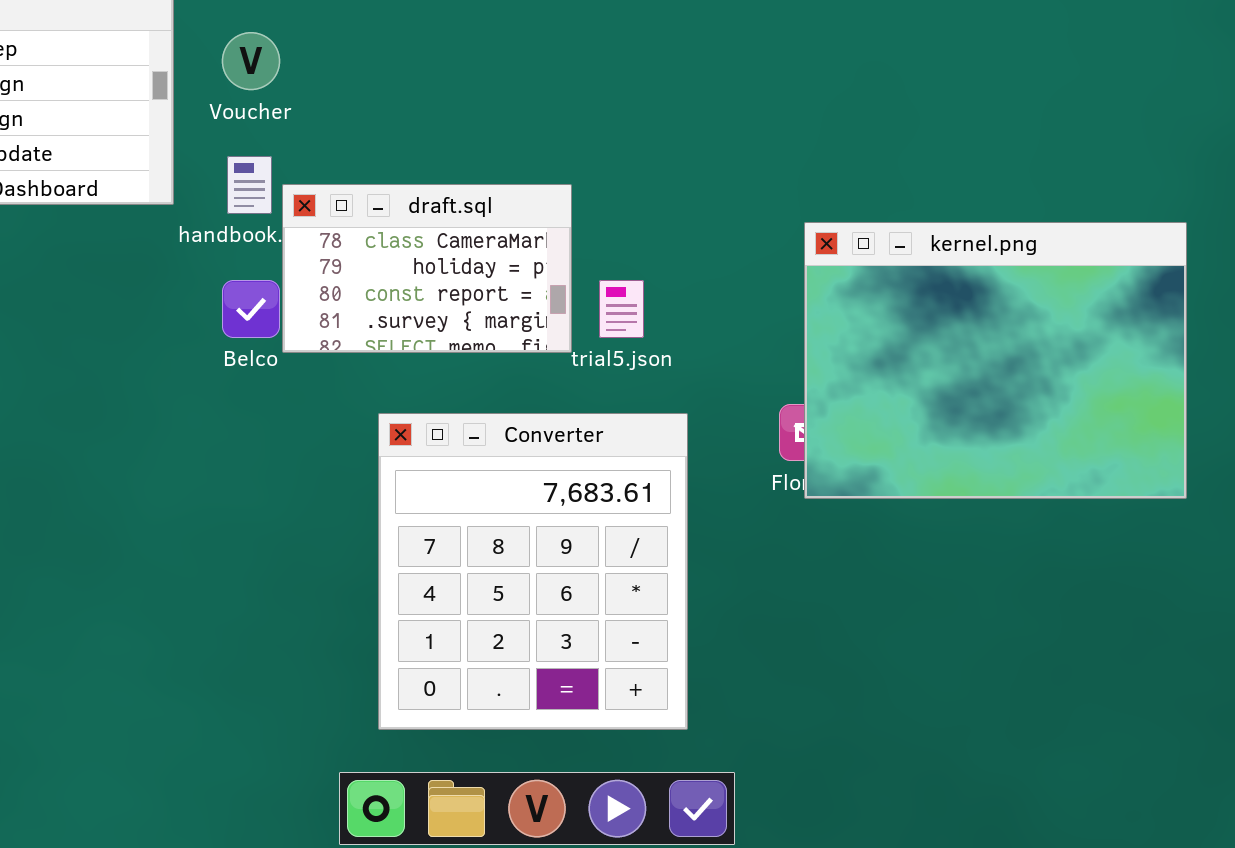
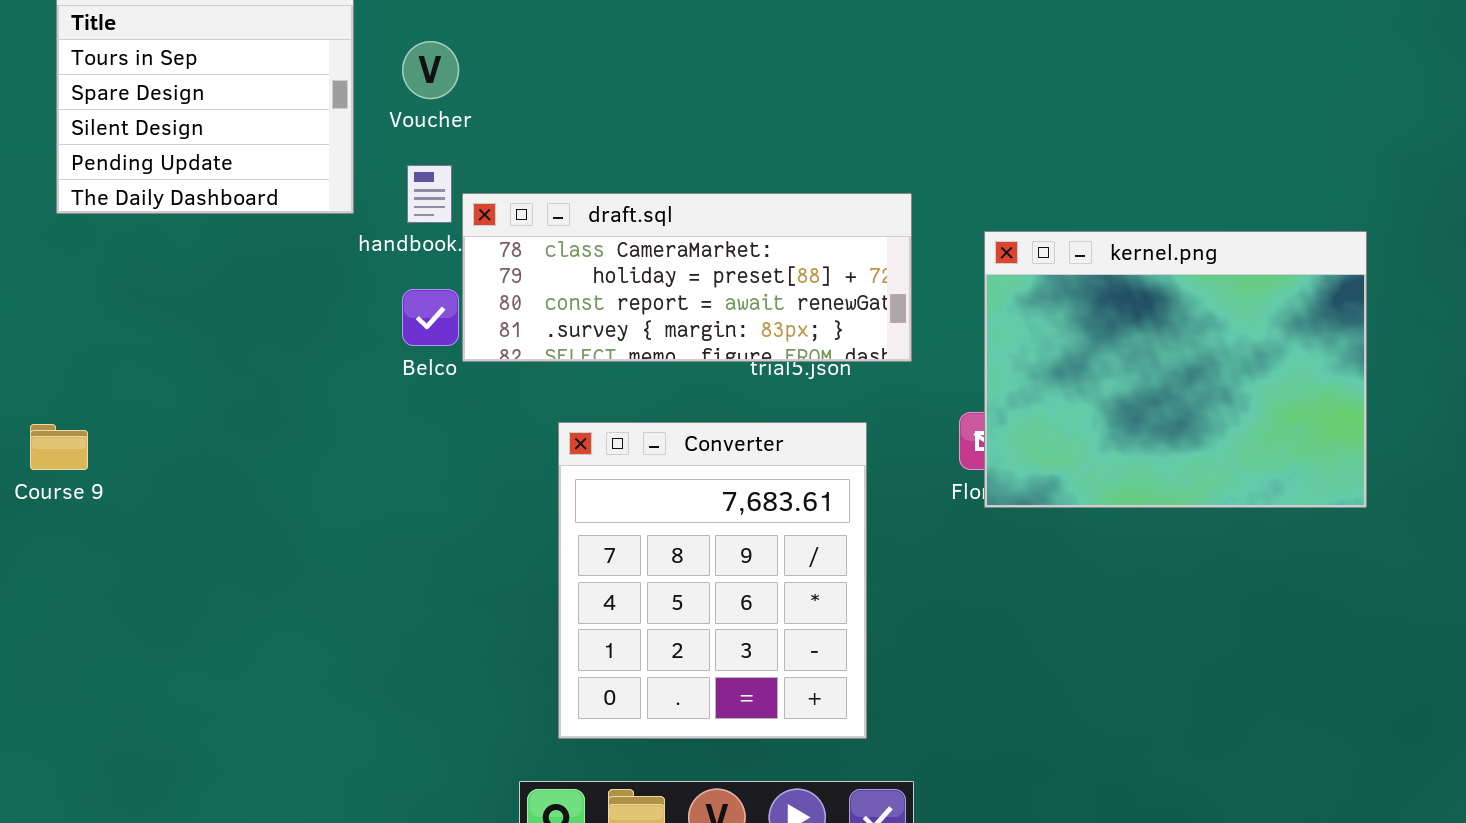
draft.sql: [282,184,572,353] -> [462,193,912,362], resized

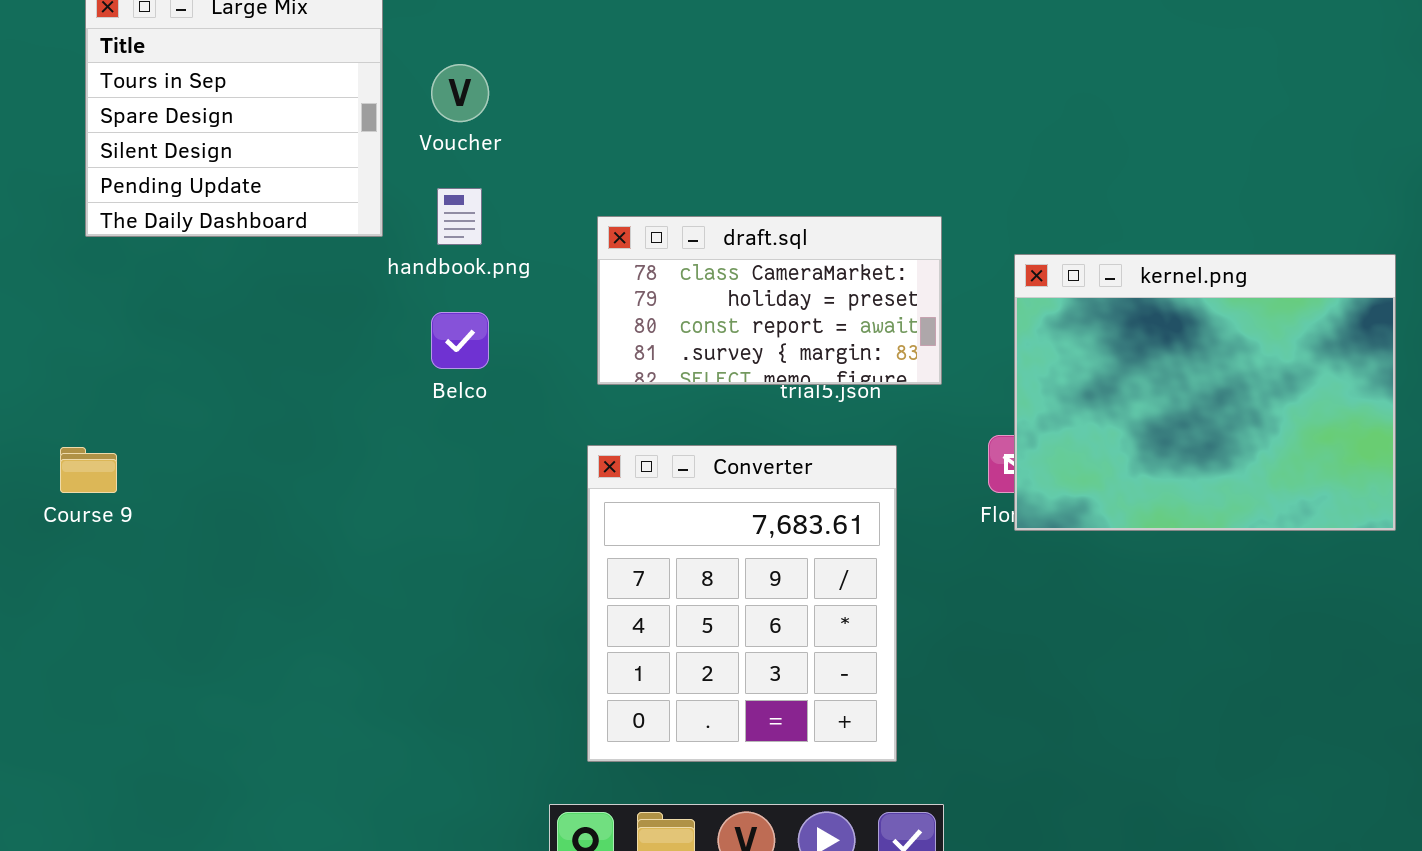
draft.sql: [462,193,912,362] -> [597,216,942,385], resized

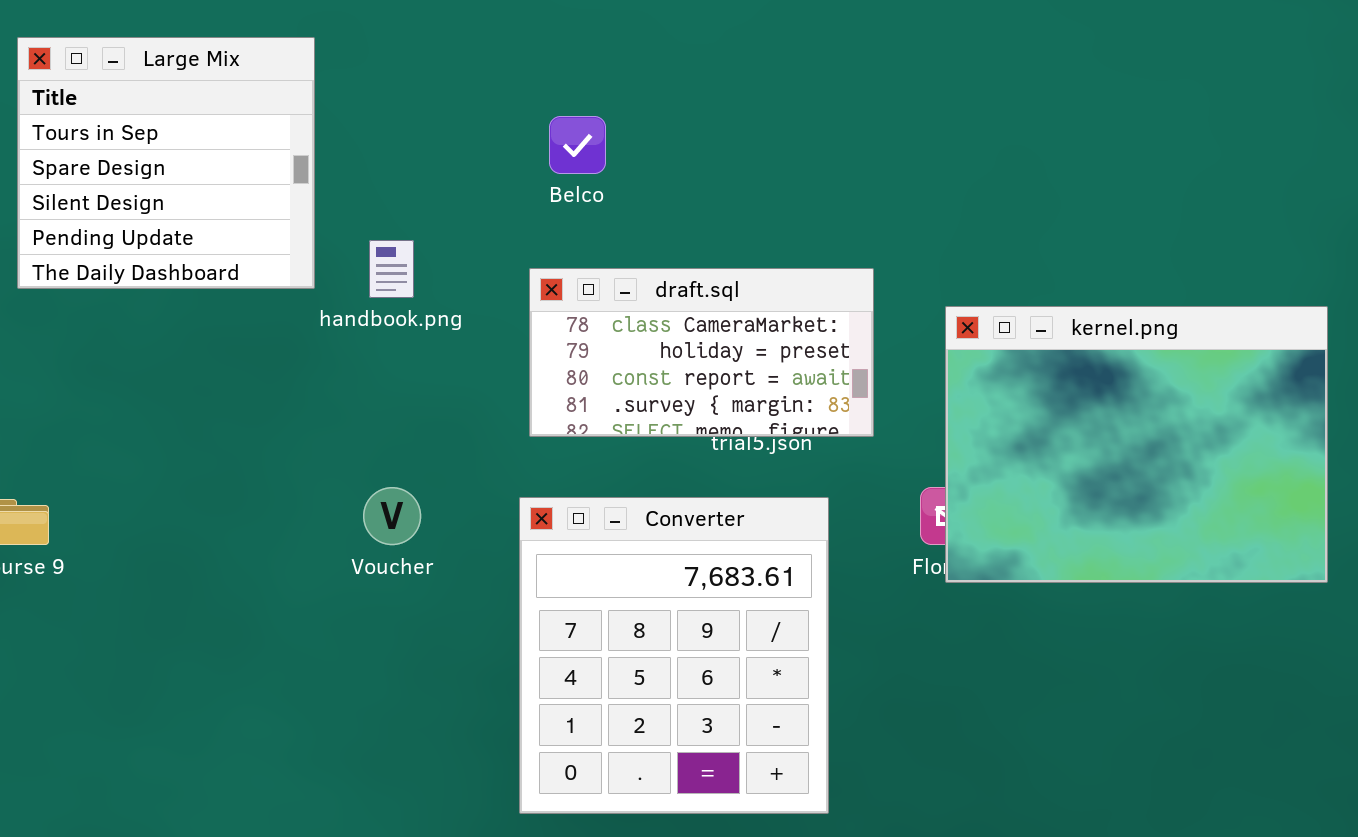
Voucher: [431,64,489,122] -> [363,487,421,545], moved
Belco: [431,312,489,369] -> [549,116,606,174], moved

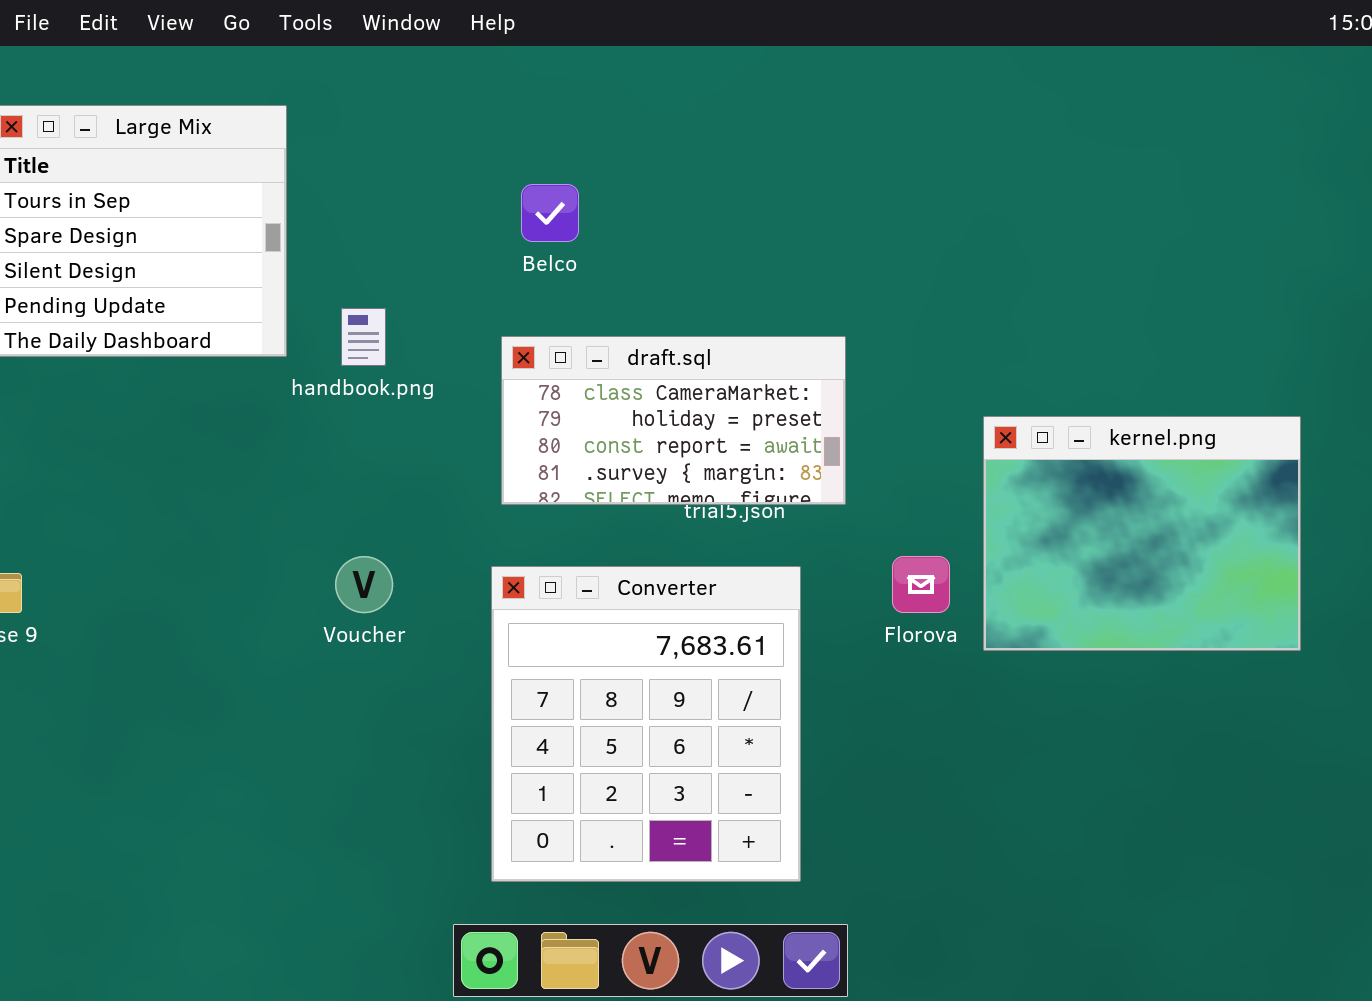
kernel.png: [945,306,1328,583] -> [983,416,1301,651], resized

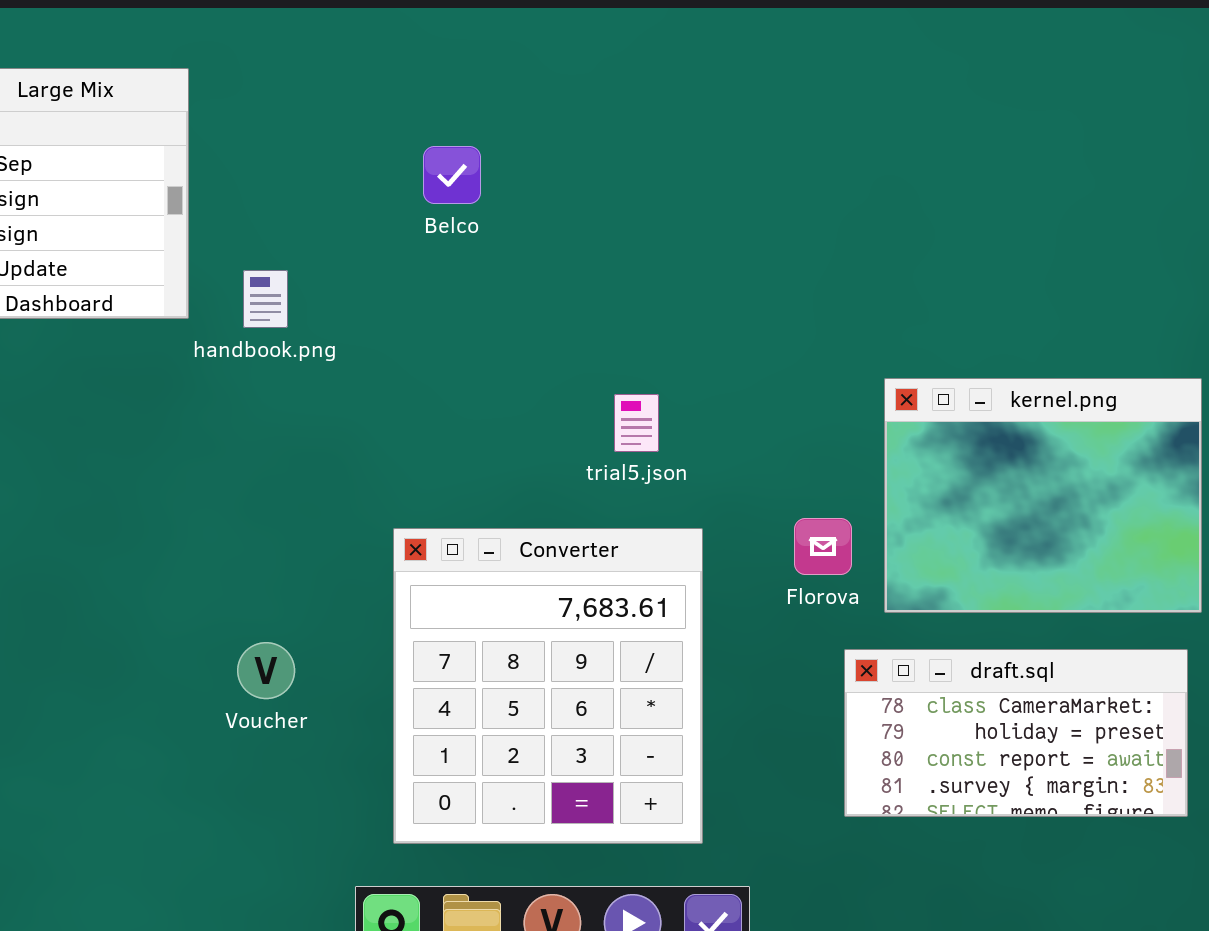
draft.sql: [501,336,846,505] -> [844,649,1188,817], moved
Voucher: [335,556,393,613] -> [237,642,295,699], moved

